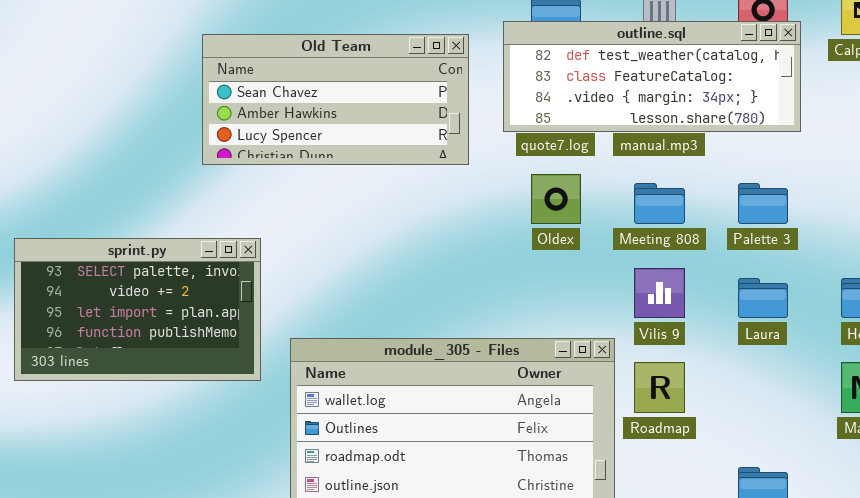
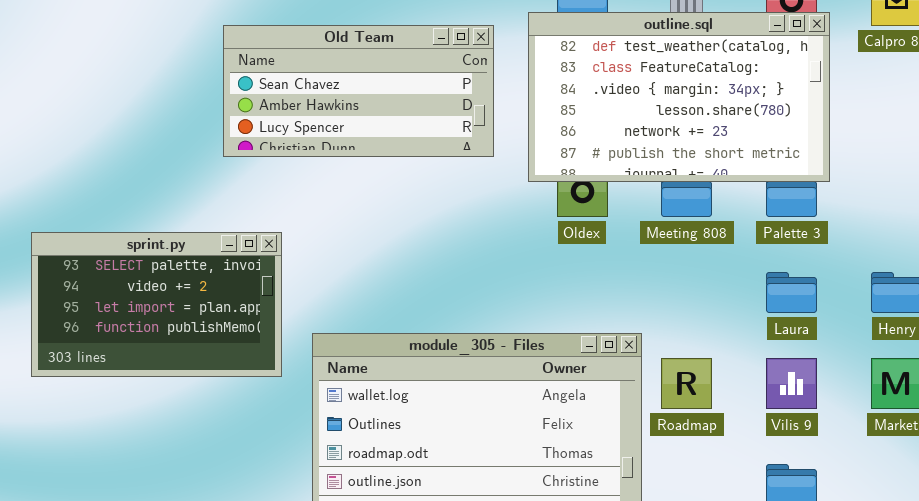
outline.sql: [503,21,801,132] -> [528,12,830,182], resized
Vilis 9: [634,268,685,318] -> [766,358,817,409], moved

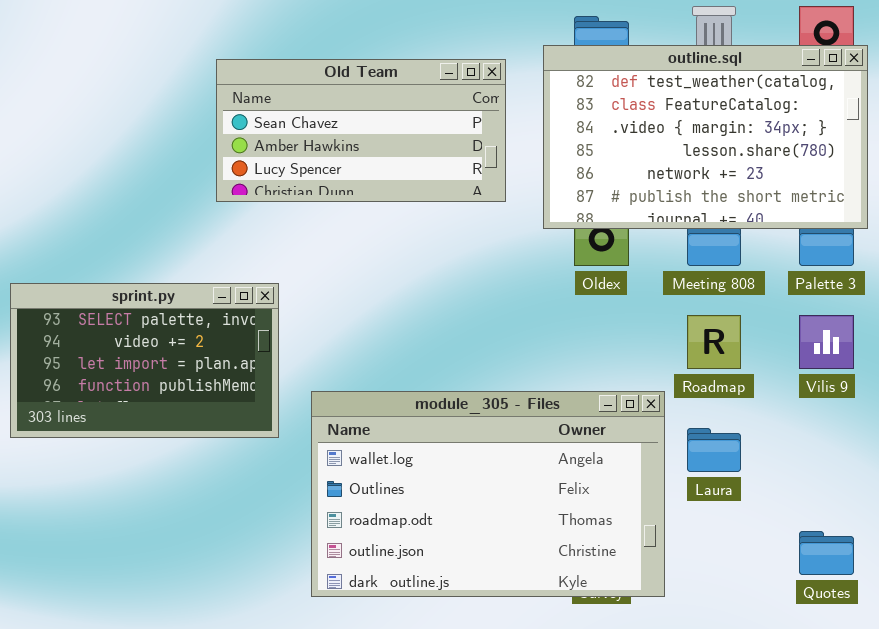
Laura: [766,272,817,313] -> [687,428,741,472], moved
Roadmap: [661,358,712,409] -> [687,315,741,369], moved
Vilis 9: [766,358,817,409] -> [799,315,854,369], moved

